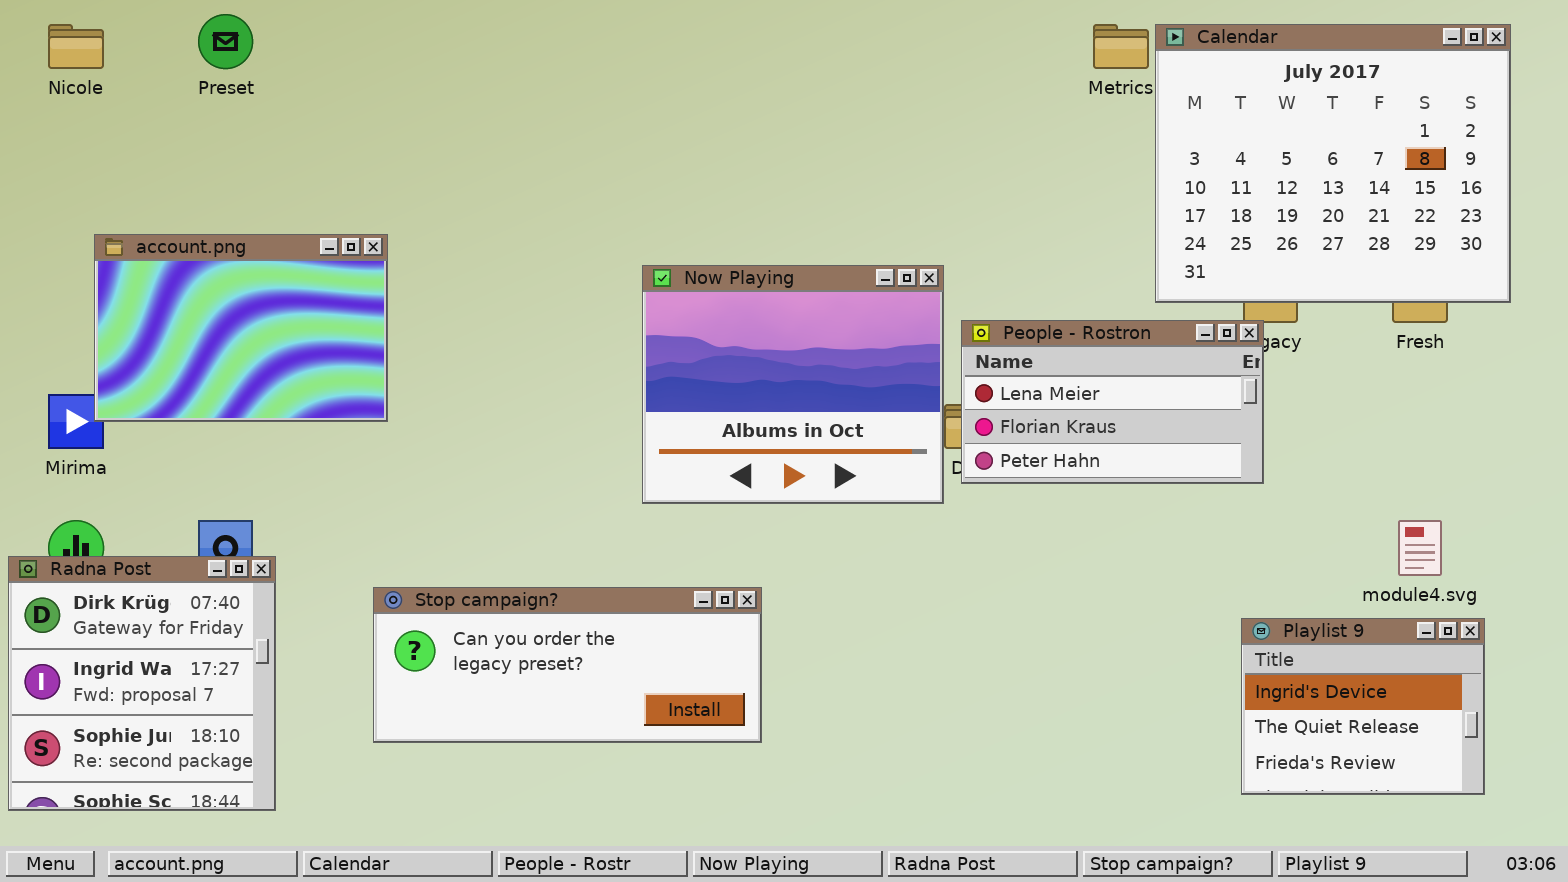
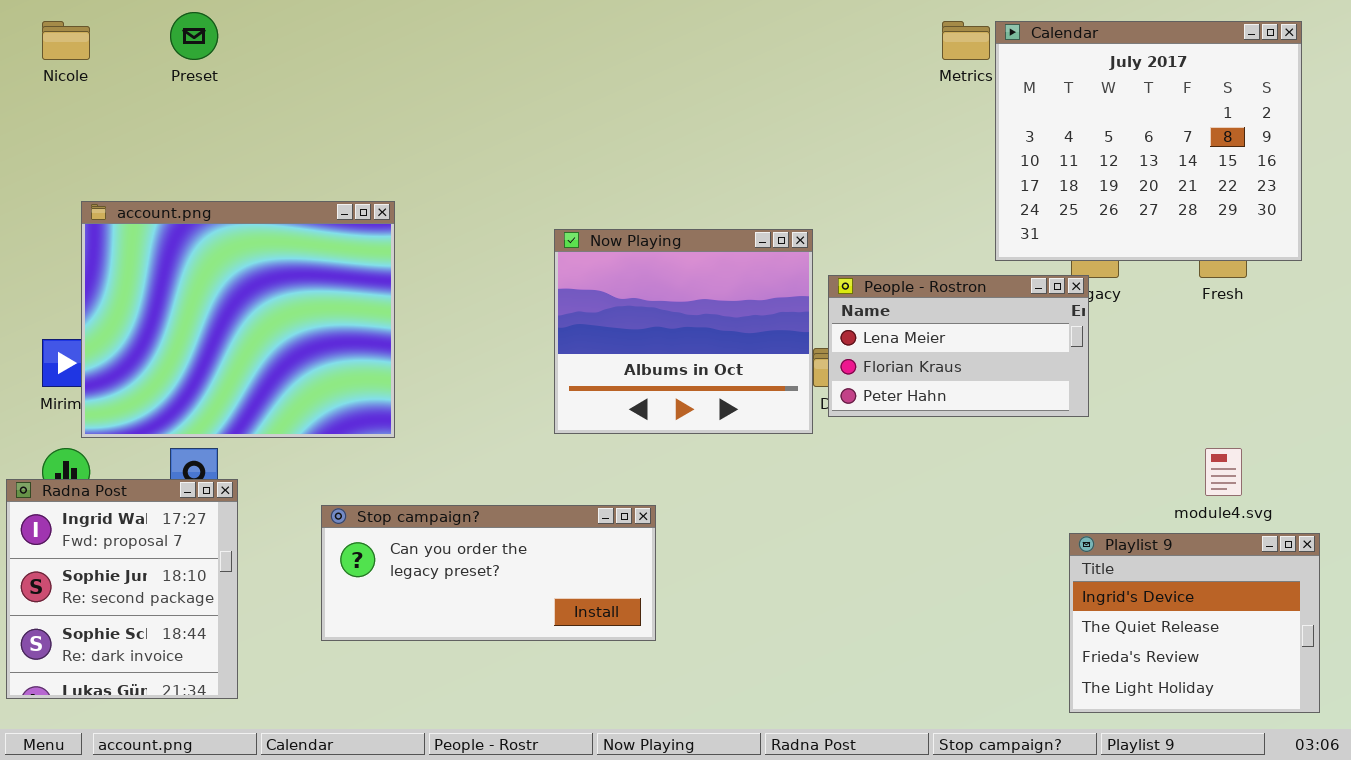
account.png: [94,234,388,422] -> [81,201,395,438], resized
Radna Post: [8,556,276,811] -> [6,479,238,699], scrolled down 1 row
Playlist 9: [1241,618,1485,795] -> [1069,533,1320,713], resized

